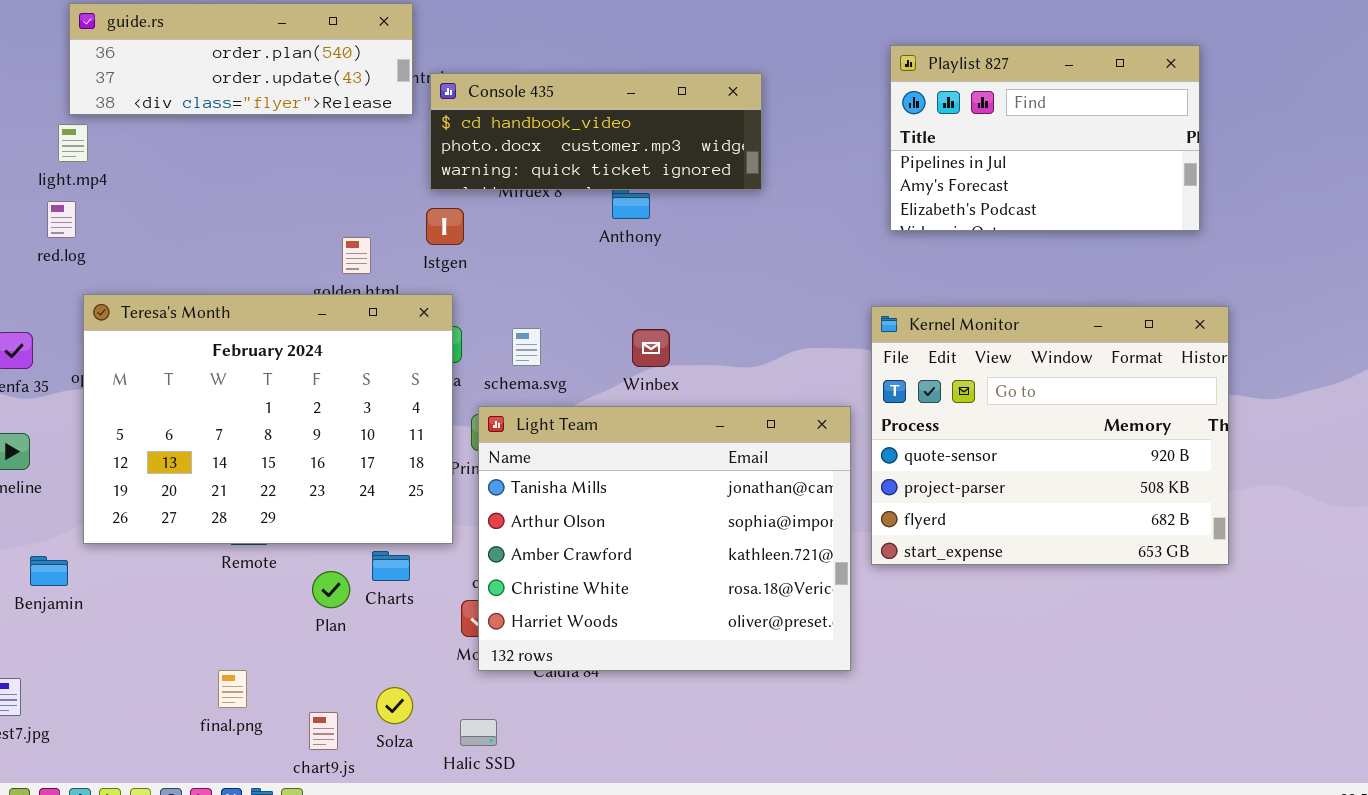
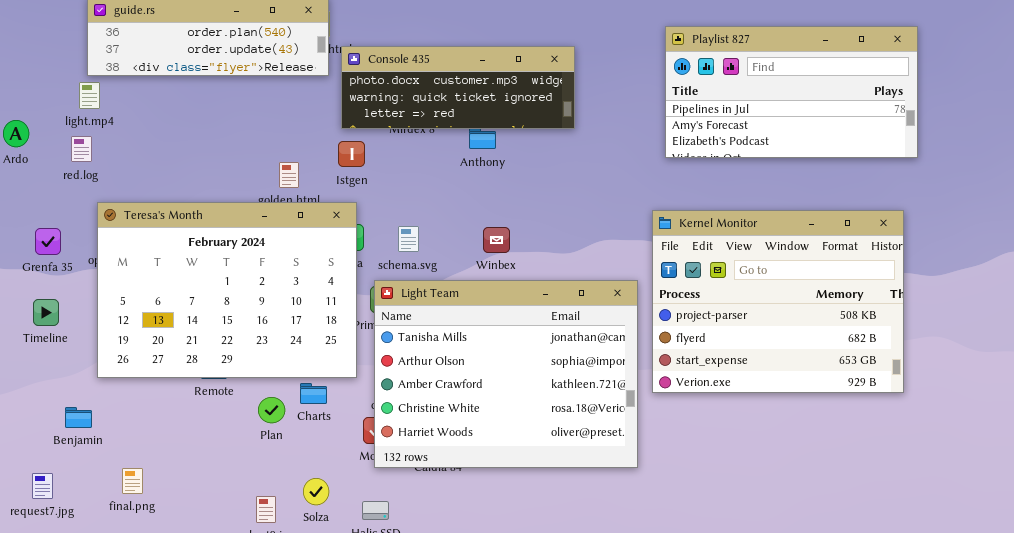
Playlist 827: [890,45,1200,231] -> [665,26,918,158], resized
Console 435: [430,73,762,190] -> [341,46,575,129], scrolled down 1 row
Kernel Monitor: [871,306,1229,565] -> [652,210,904,393], scrolled down 1 row
Benjamin: [30,556,68,586] -> [65,407,92,428], moved
final.png: [218,670,247,708] -> [122,468,143,494], moved

